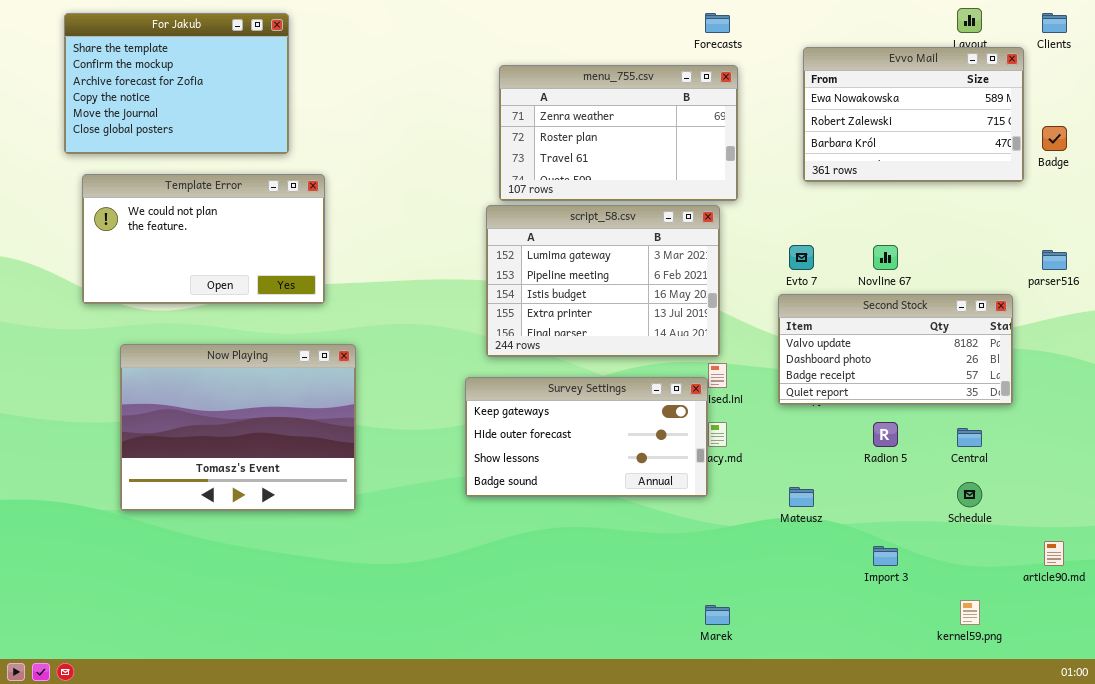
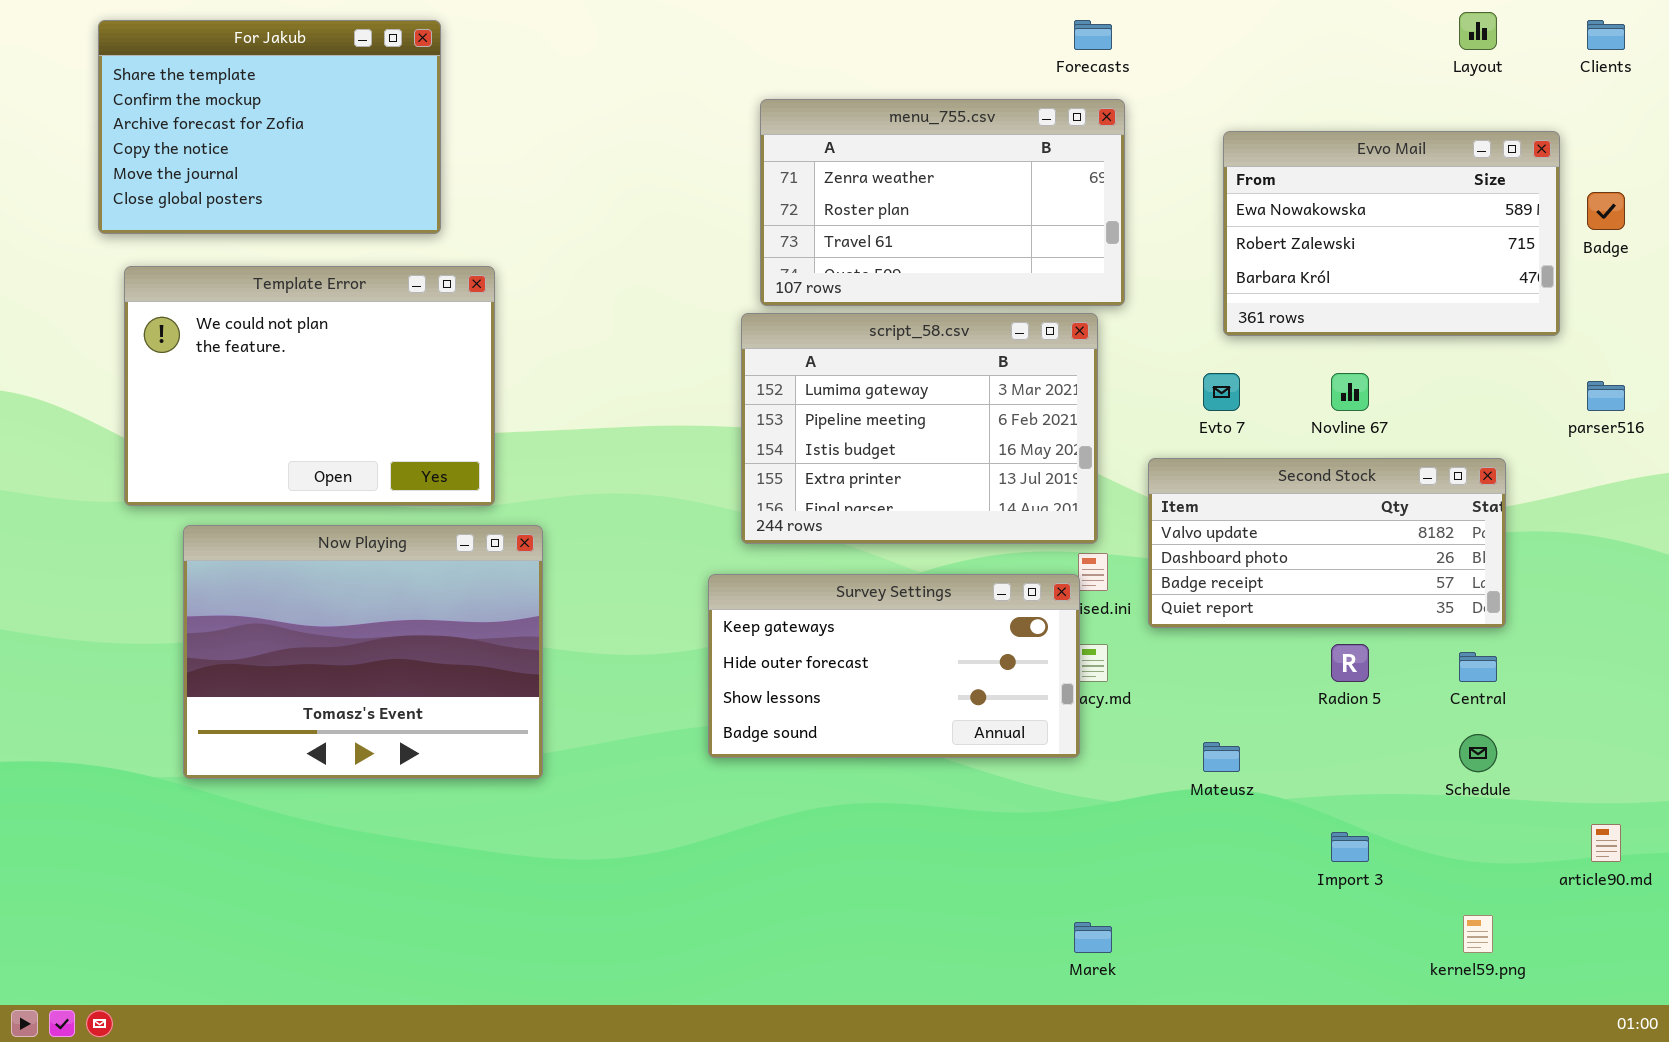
Evvo Mail: [803,47,1024,182] -> [1223,131,1560,336], moved
Template Error: [82,174,325,304] -> [124,266,495,506], resized
Second Stock: [778,294,1013,405] -> [1148,458,1506,628], moved

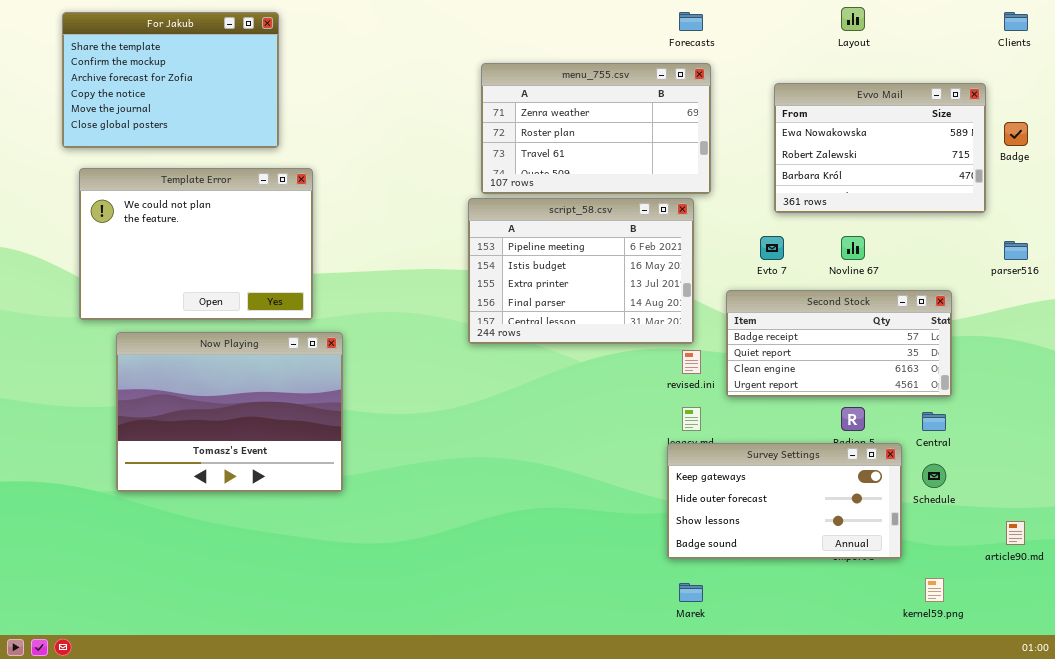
Layout: [1459,12,1497,50] -> [841,7,865,31], moved
script_58.csv: [741,313,1098,544] -> [468,198,694,344], scrolled down 1 row
Second Stock: [1148,458,1506,628] -> [726,290,952,397], scrolled down 2 rows
Survey Settings: [708,574,1080,758] -> [667,443,902,559], moved

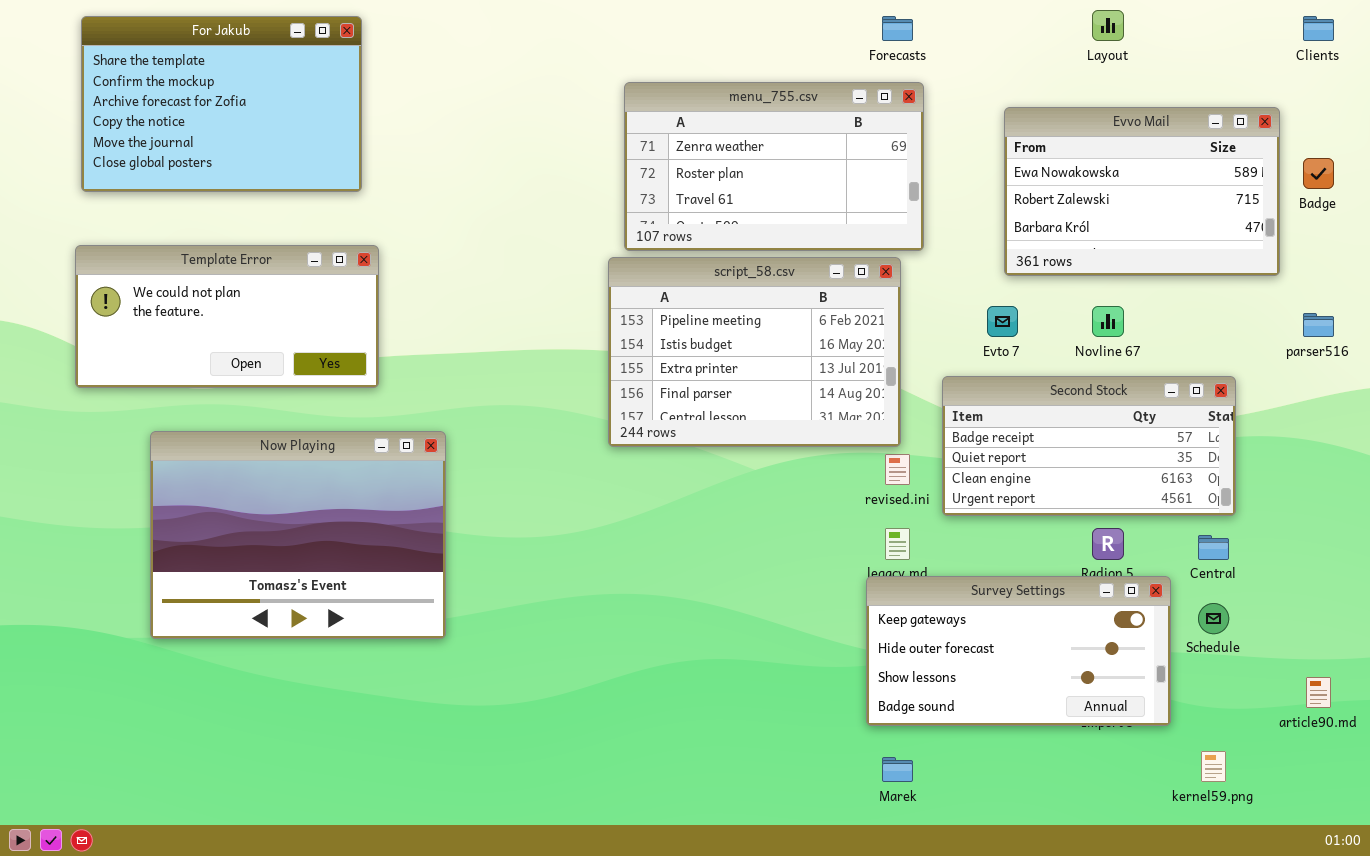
Template Error: [79,168,313,320] -> [75,245,379,388], moved, resized

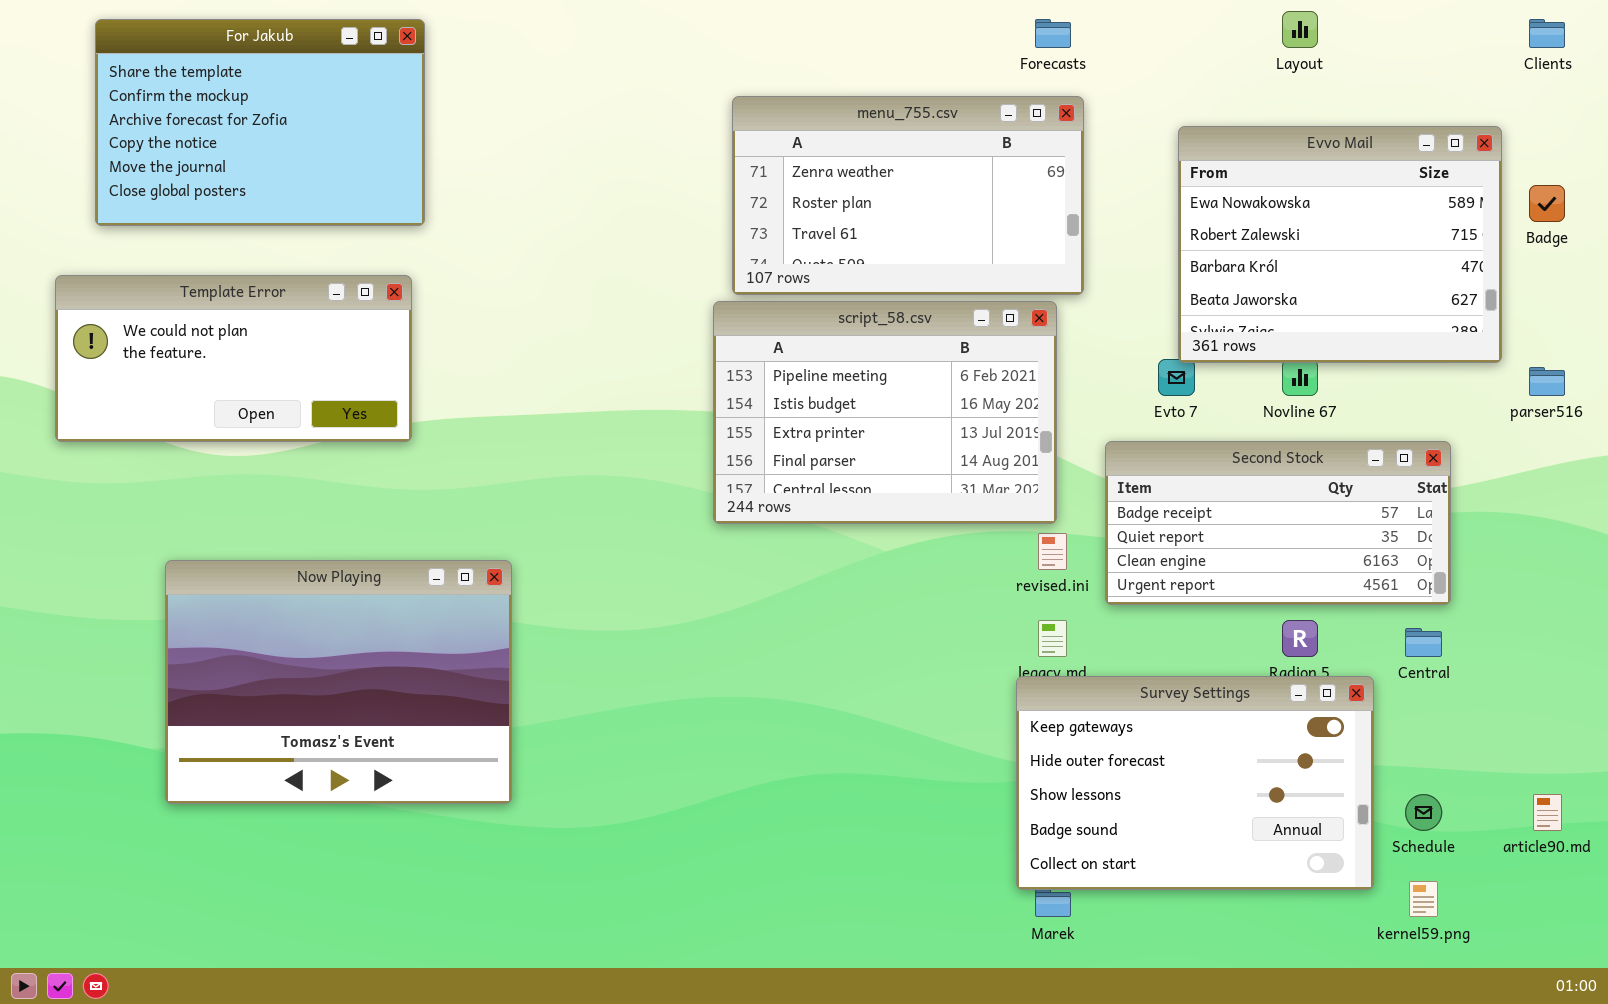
Evvo Mail: [1004,107,1280,276] -> [1178,126,1502,363], resized
Template Error: [75,245,379,388] -> [55,275,412,442], moved
Now Playing: [150,431,446,639] -> [165,560,512,804], moved
Survey Settings: [866,576,1171,726] -> [1016,676,1374,890], resized
Schedule: [1198,603,1229,634] -> [1405,794,1442,831], moved

